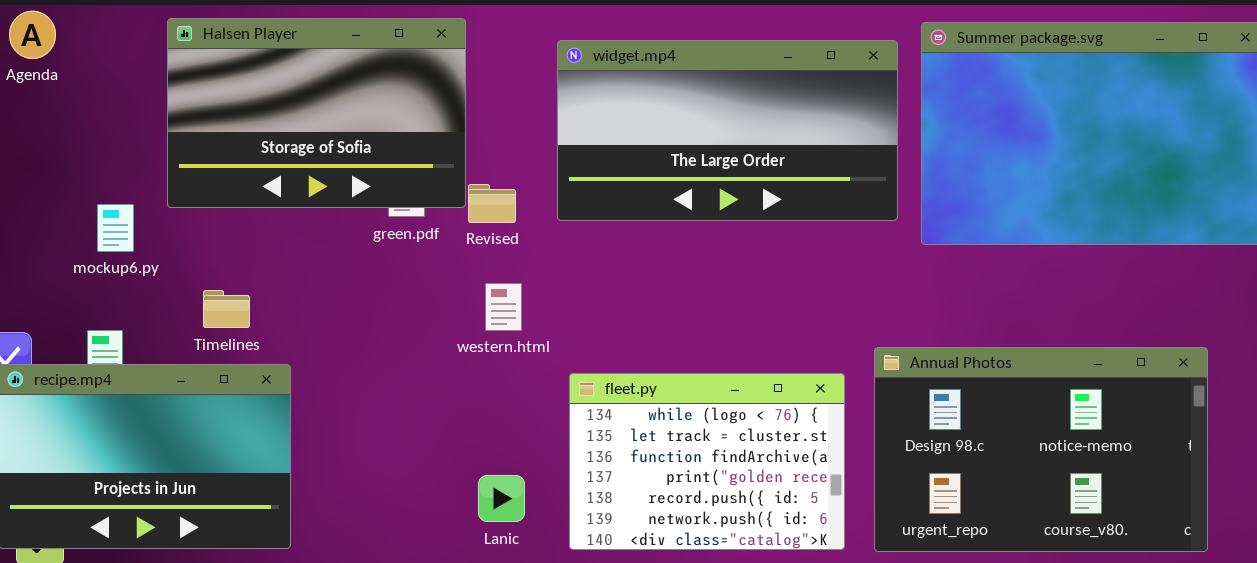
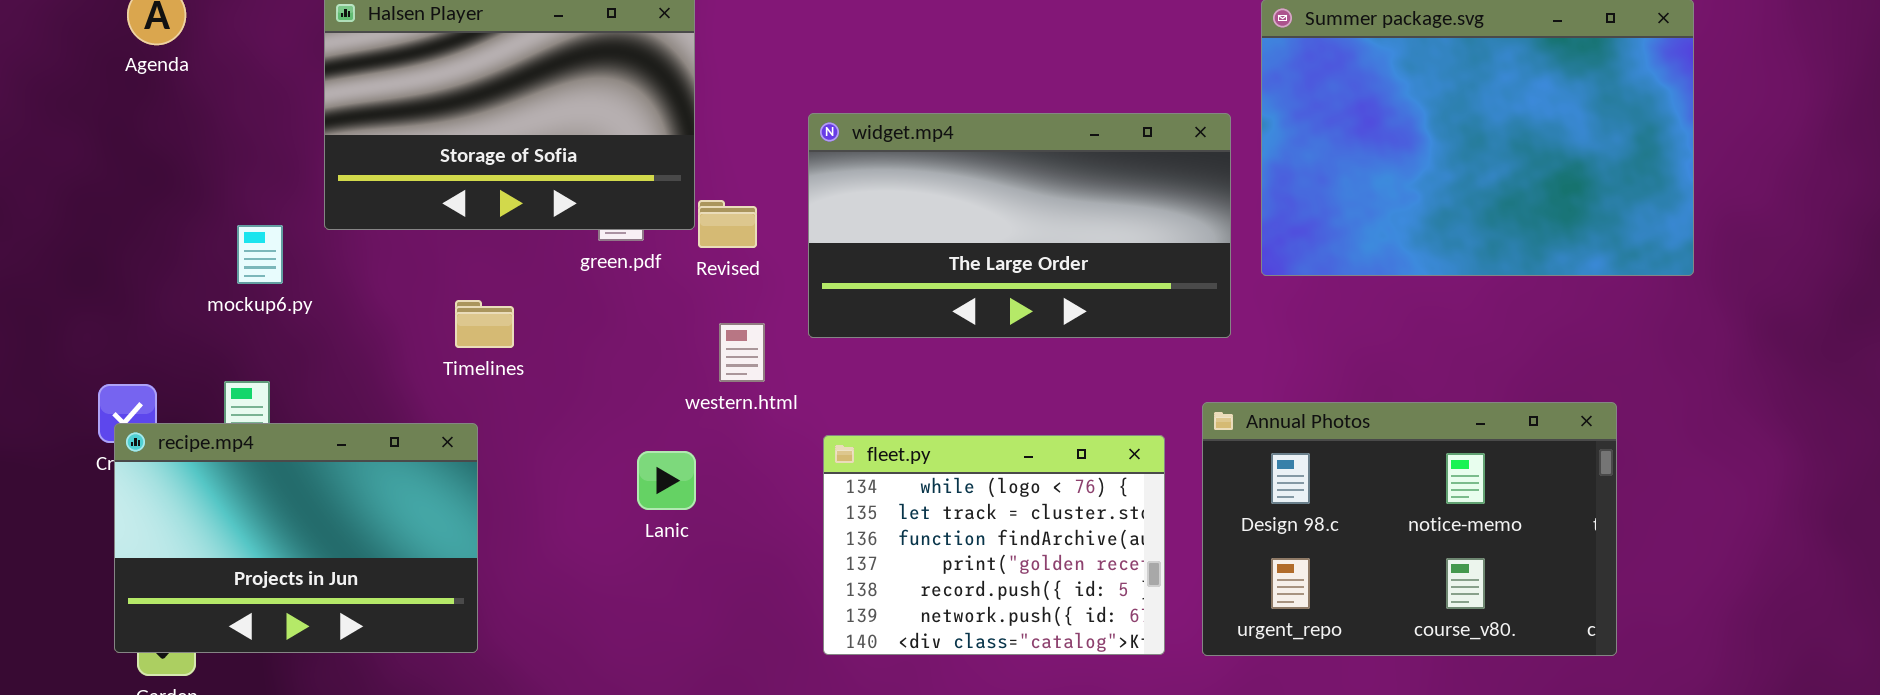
widget.mp4: [557,40,898,221] -> [808,113,1231,338], moved
Timelines: [203,290,250,328] -> [455,300,514,348], moved
Lanic: [478,475,525,522] -> [637,451,696,510], moved

